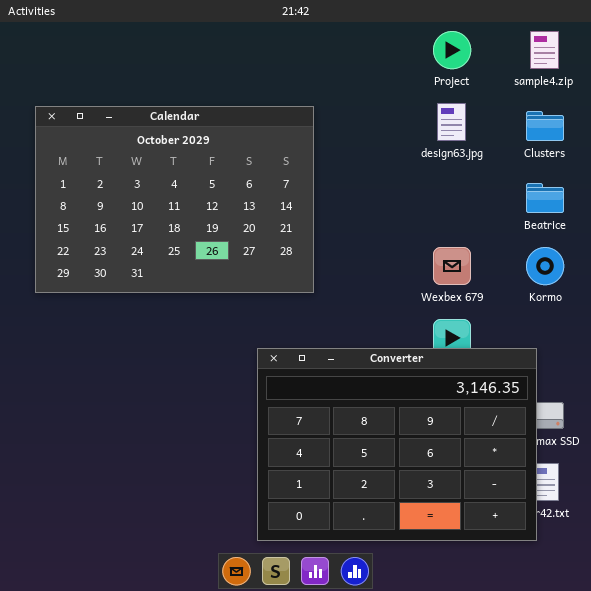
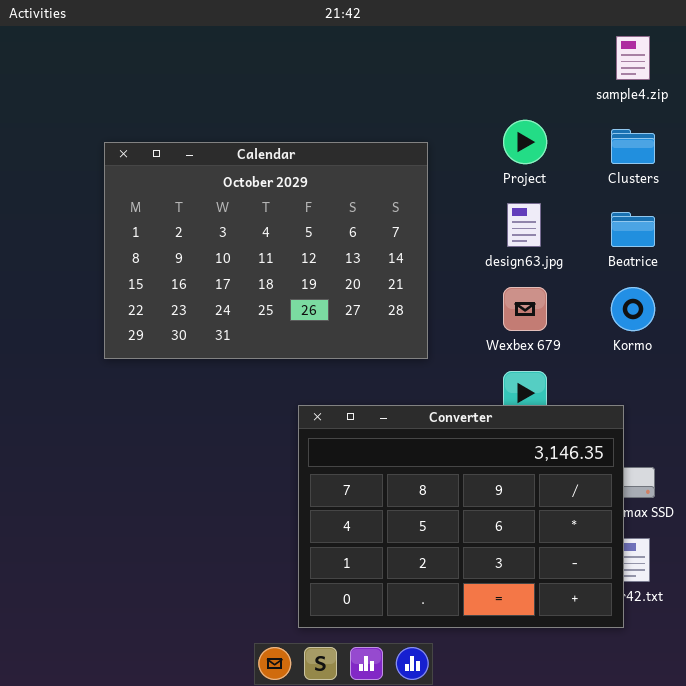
Project: [433,31,471,69] -> [503,120,547,164], moved
design63.jpg: [437,103,466,141] -> [507,203,541,247], moved
Calendar: [35,106,314,293] -> [104,142,428,359], moved

